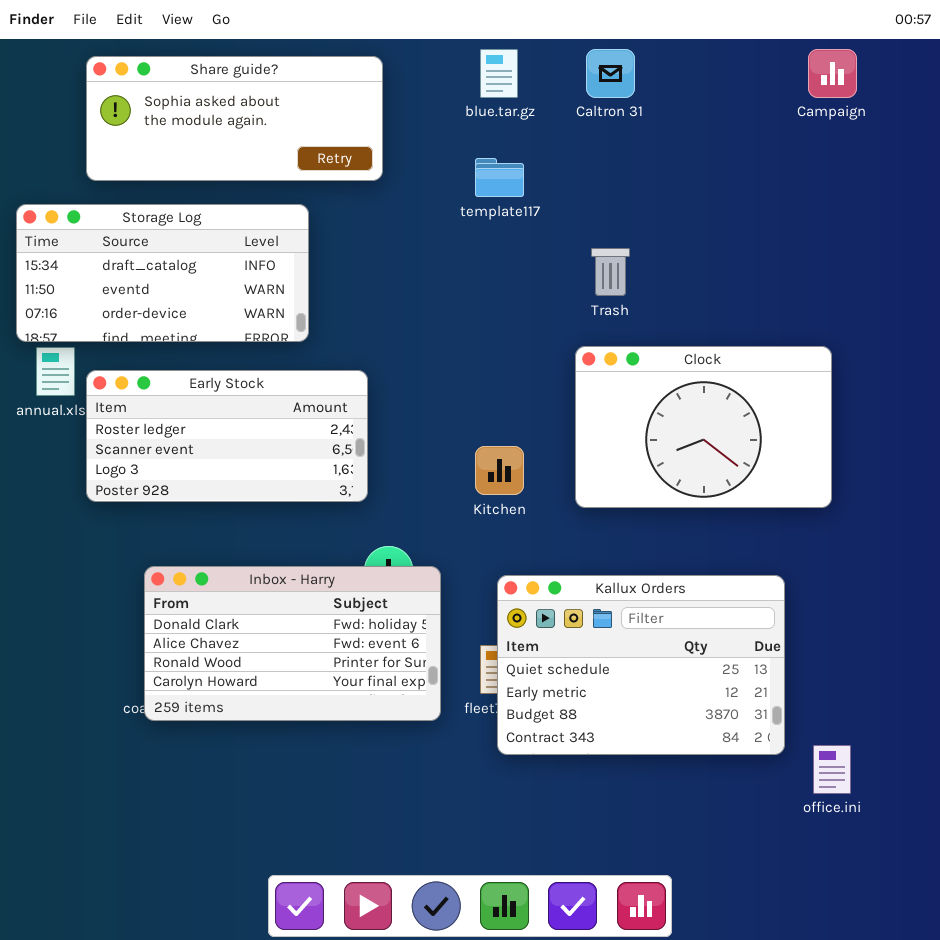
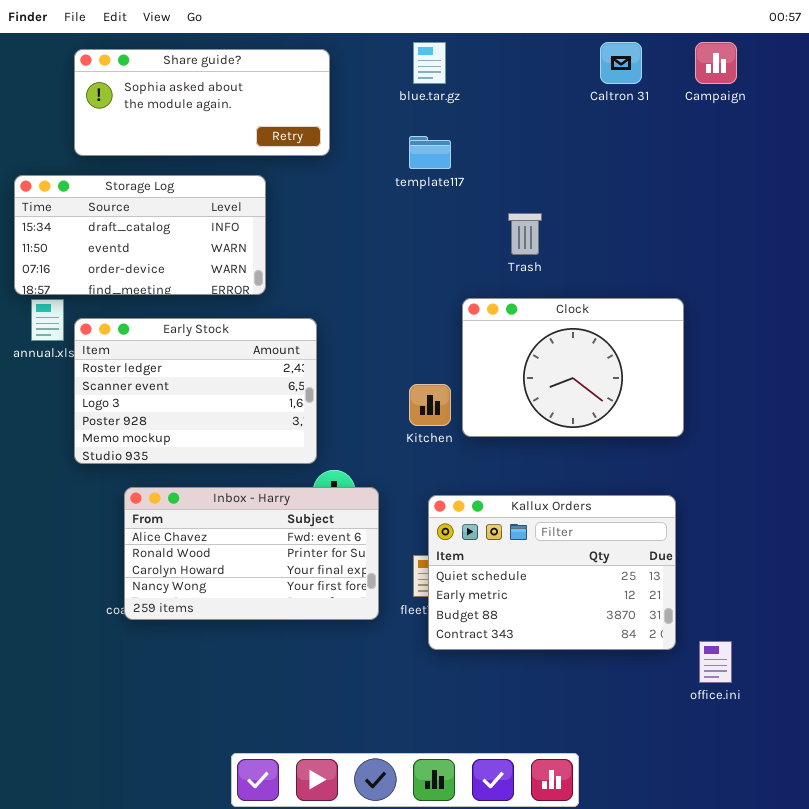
Caltron 31: [586,49,635,98] -> [600,42,642,84], moved
Clock: [575,346,832,508] -> [462,298,684,437], moved
Early Stock: [86,370,368,502] -> [74,318,317,464], resized
Inbox - Harry: [144,566,441,721] -> [124,487,379,620], scrolled down 1 row

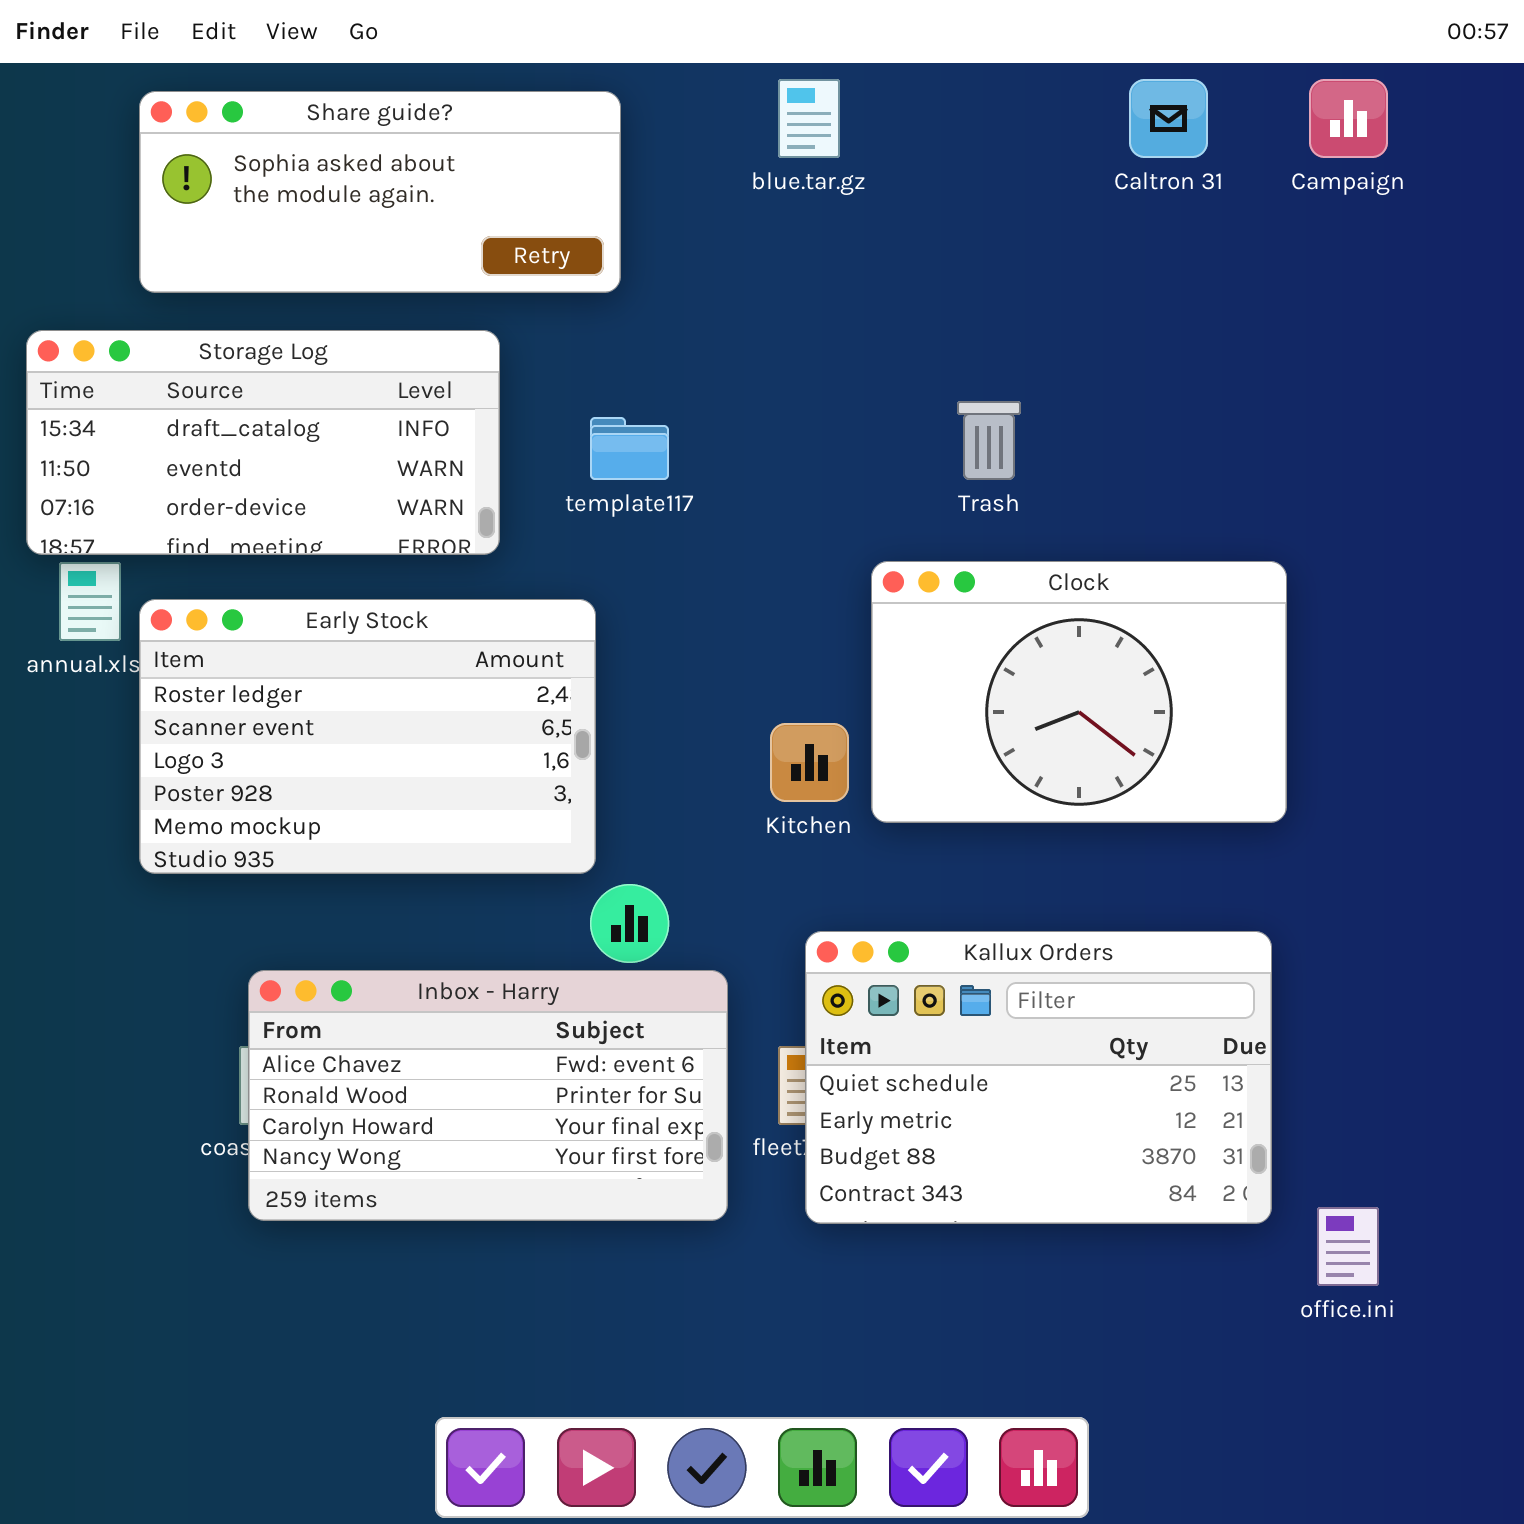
template117: [409,136,451,169] -> [590,417,669,480], moved
Inbox - Harry: [124,487,379,620] -> [248,970,728,1221], moved

